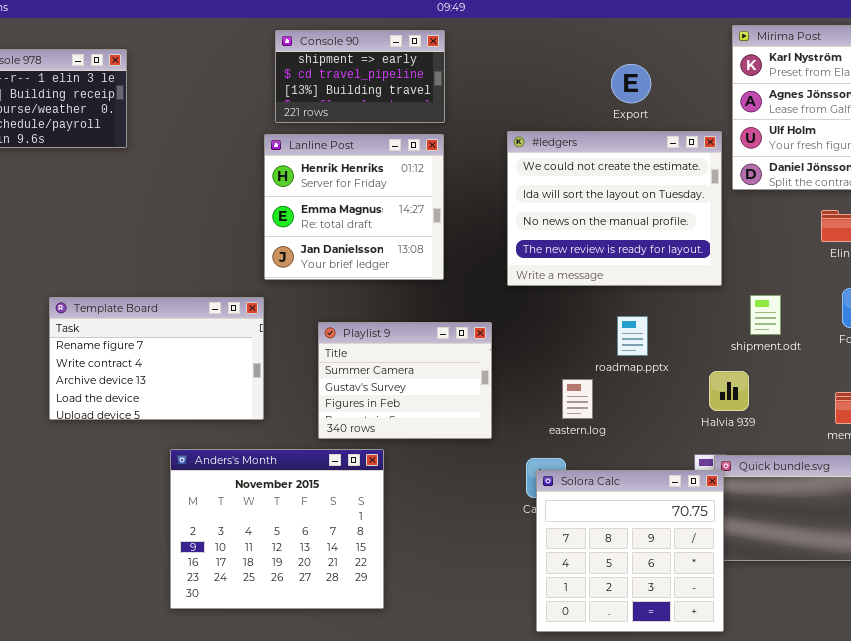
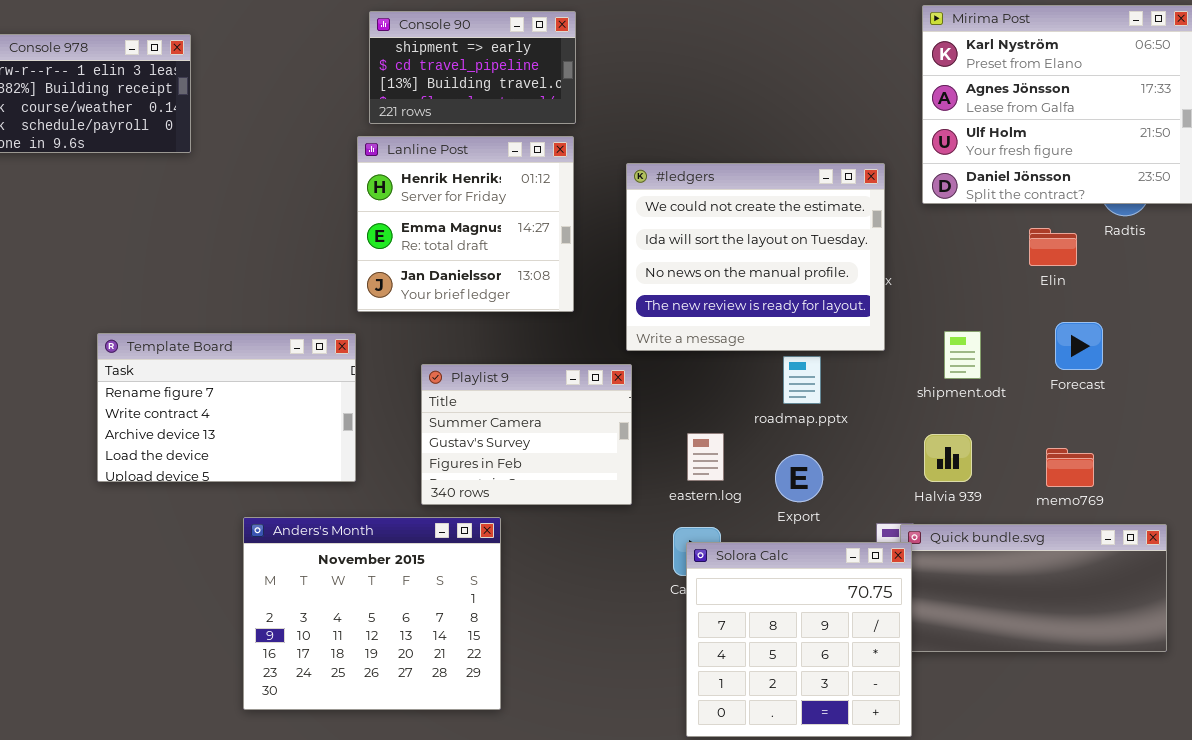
Export: [611,64,651,103] -> [775,454,823,502], moved
#ledgers: [507,131,722,286] -> [626,163,885,351], moved
Halvia 939: [709,371,749,411] -> [924,434,972,482], moved
eastern.log: [562,379,593,419] -> [687,433,724,481], moved

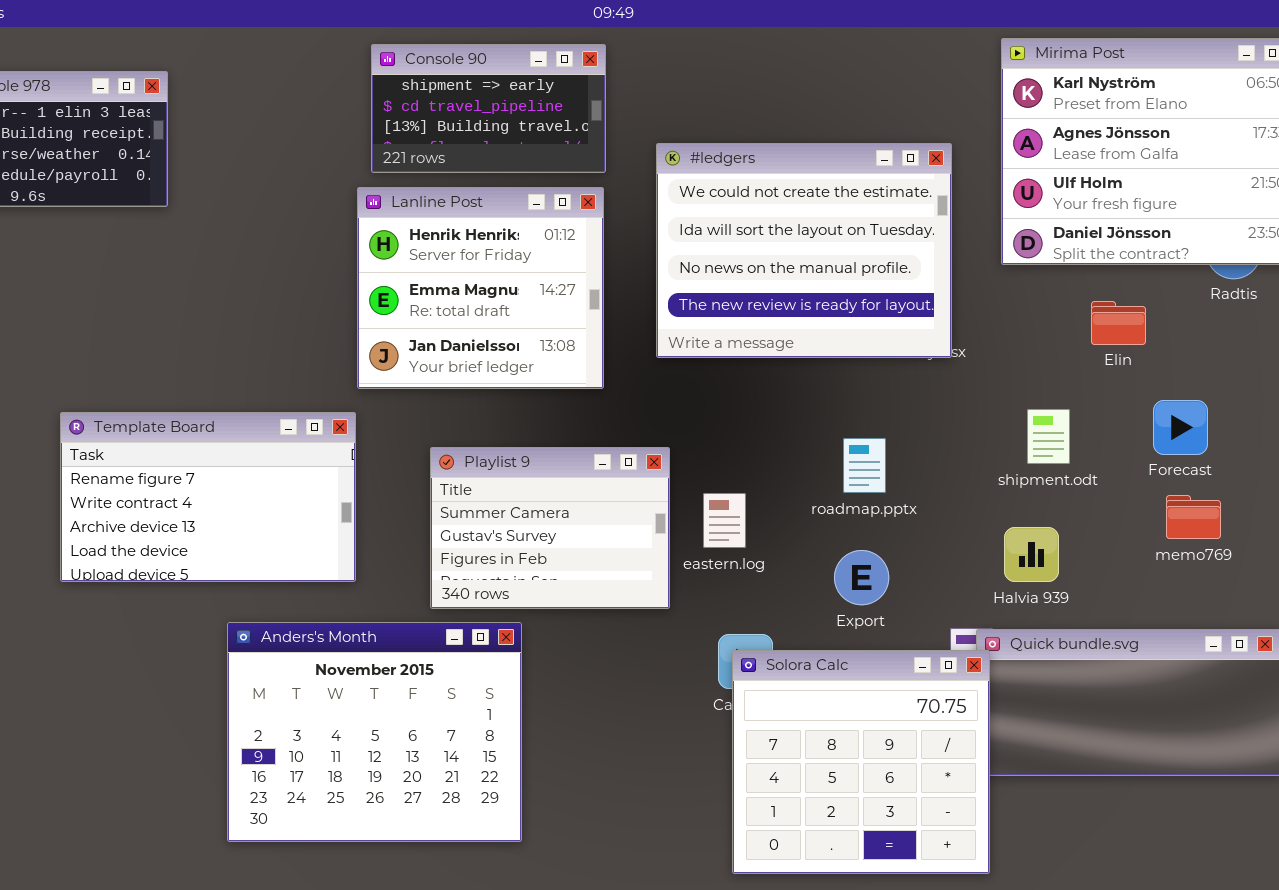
#ledgers: [626,163,885,351] -> [656,143,952,358], moved
Elin: [1029,228,1077,266] -> [1091,301,1146,345], moved
eastern.log: [687,433,724,481] -> [703,493,746,548], moved
memo769: [1046,448,1094,487] -> [1166,495,1221,539], moved

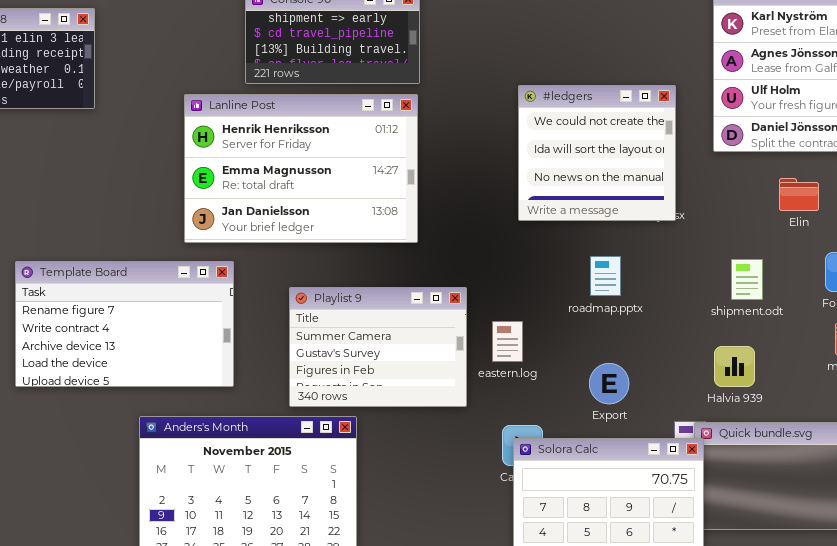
#ledgers: [656,143,952,358] -> [518,85,676,221], resized
Lanline Post: [357,187,604,389] -> [184,94,418,243], resized
roadmap.pptx: [843,438,886,493] -> [590,256,621,296], moved

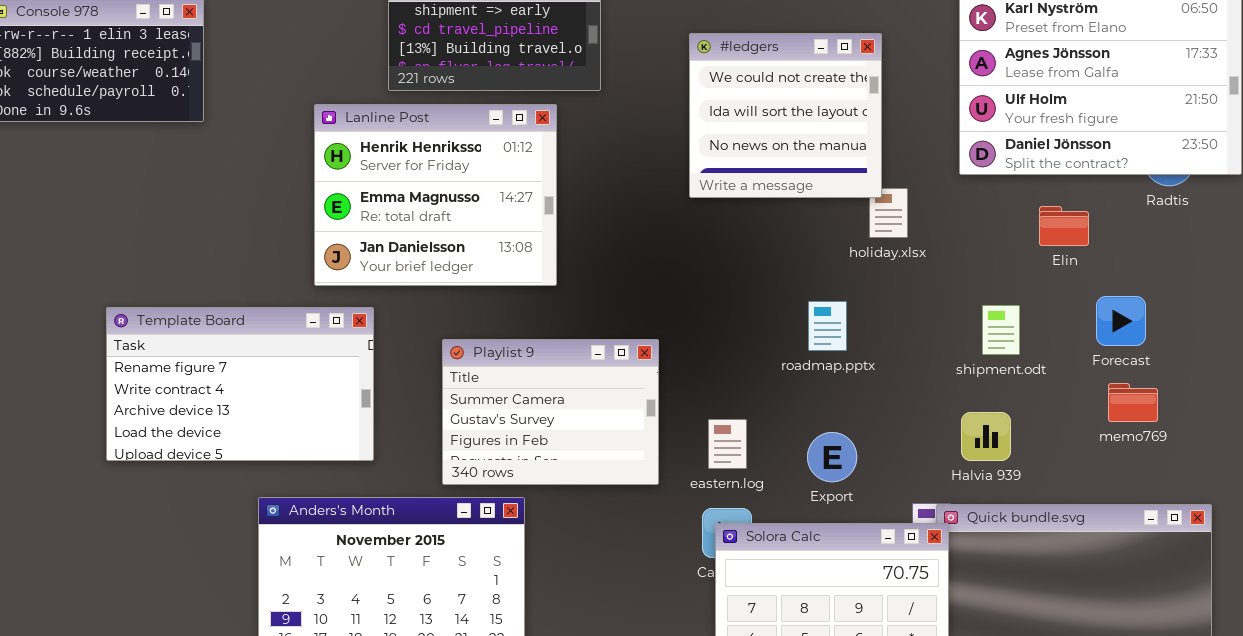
#ledgers: [518,85,676,221] -> [689,33,882,198], moved
Lanline Post: [184,94,418,243] -> [314,104,557,286], resized
eastern.log: [492,321,523,362] -> [708,419,747,469], moved

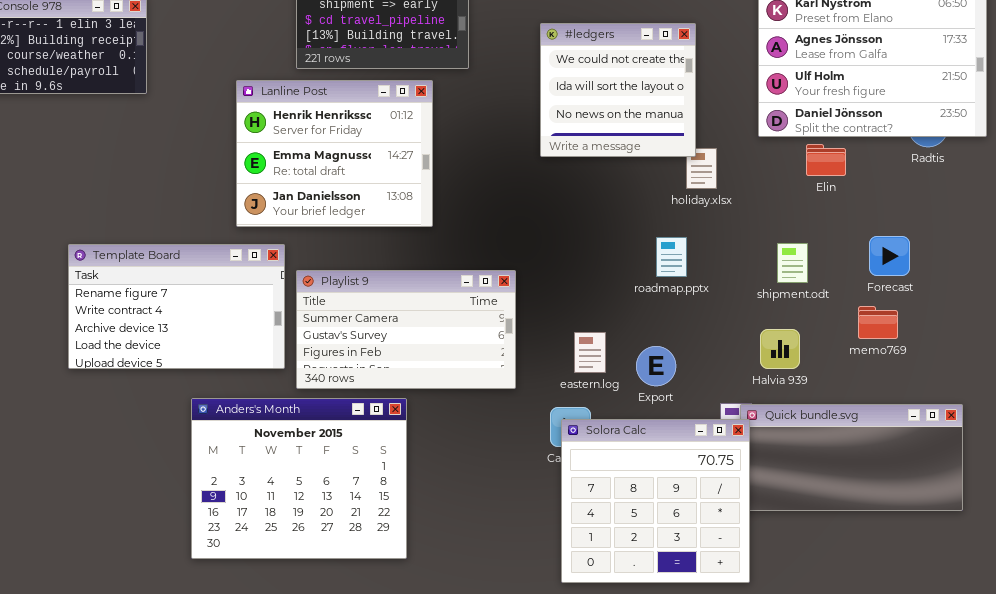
Elin: [1039,206,1089,246] -> [806,144,846,176], moved
roadmap.pptx: [808,301,847,351] -> [656,237,687,277], moved
Playlist 9: [442,339,659,485] -> [296,270,516,389], resized
memo769: [1108,383,1158,422] -> [858,306,898,339], moved
eastern.log: [708,419,747,469] -> [574,332,606,373], moved

